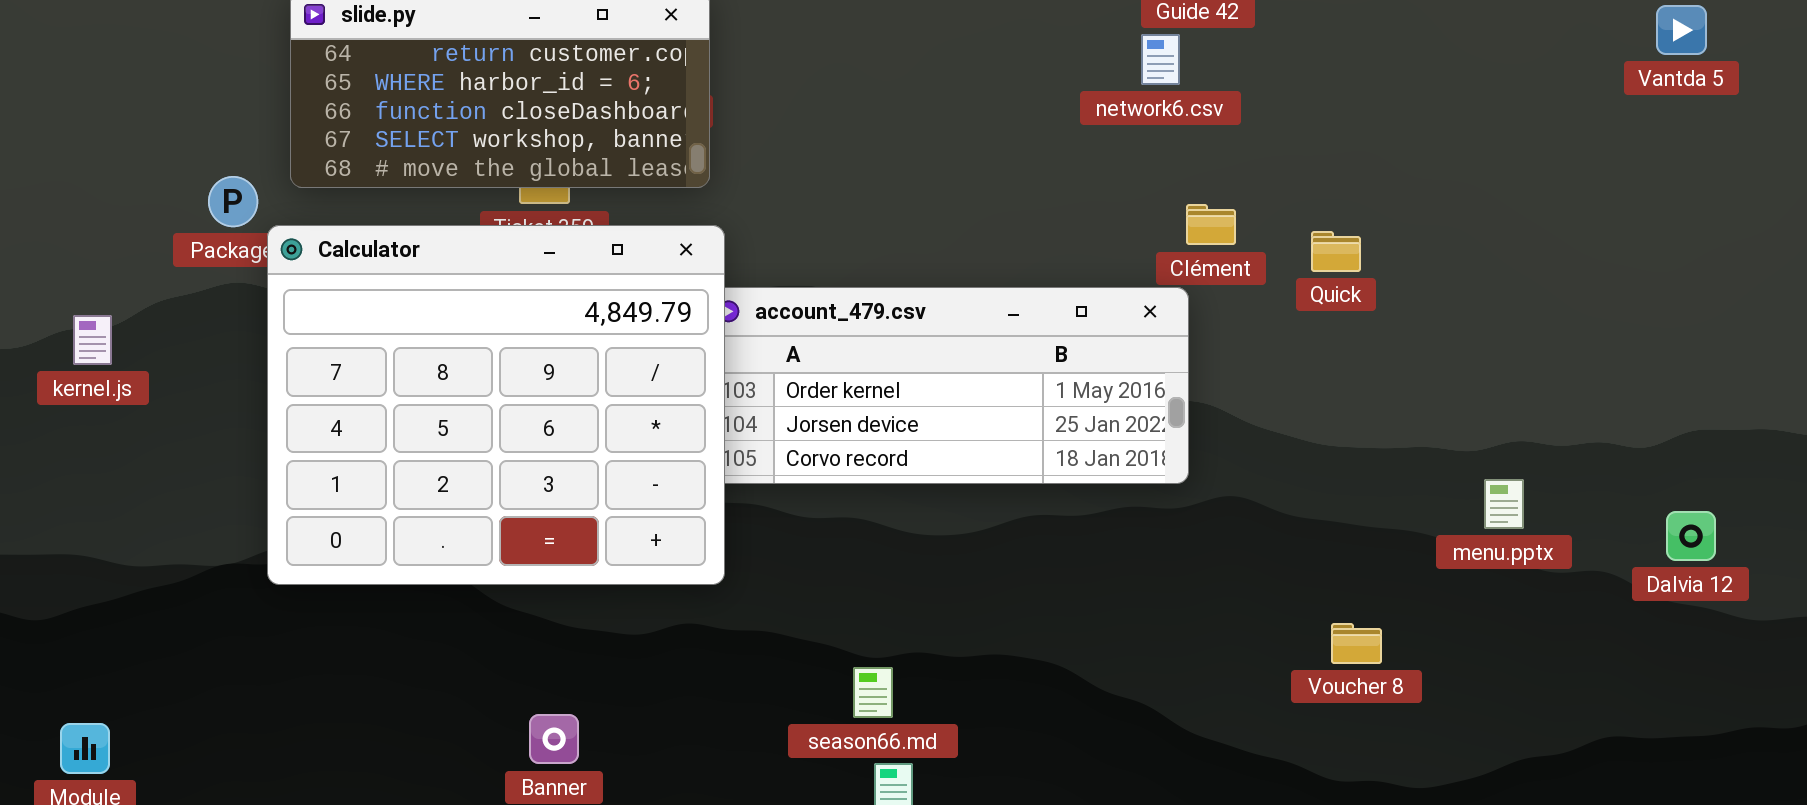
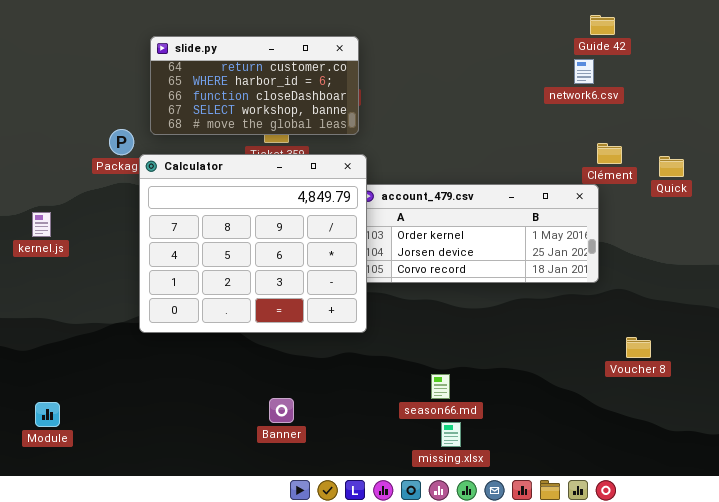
kernel.js: [73,315,112,365] -> [32,212,51,237], moved
Voucher 8: [1331,623,1382,664] -> [626,337,651,358], moved

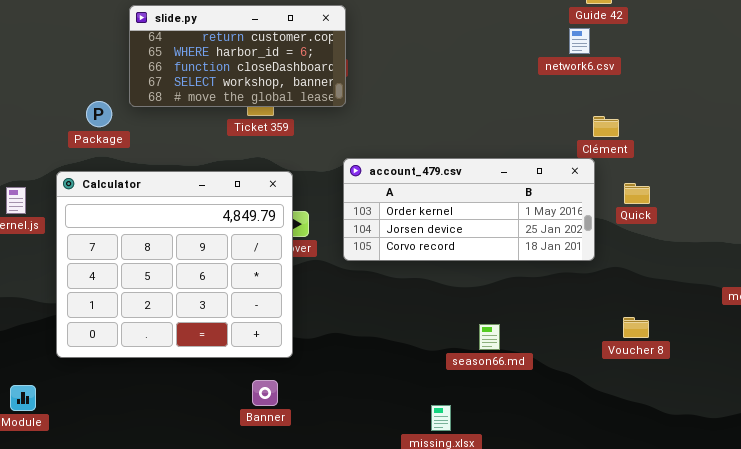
Calculator: [139,154,367,333] -> [56,171,293,358], moved
Quick: [659,156,684,177] -> [624,183,650,204], moved
season66.md: [431,374,450,399] -> [479,324,500,350], moved

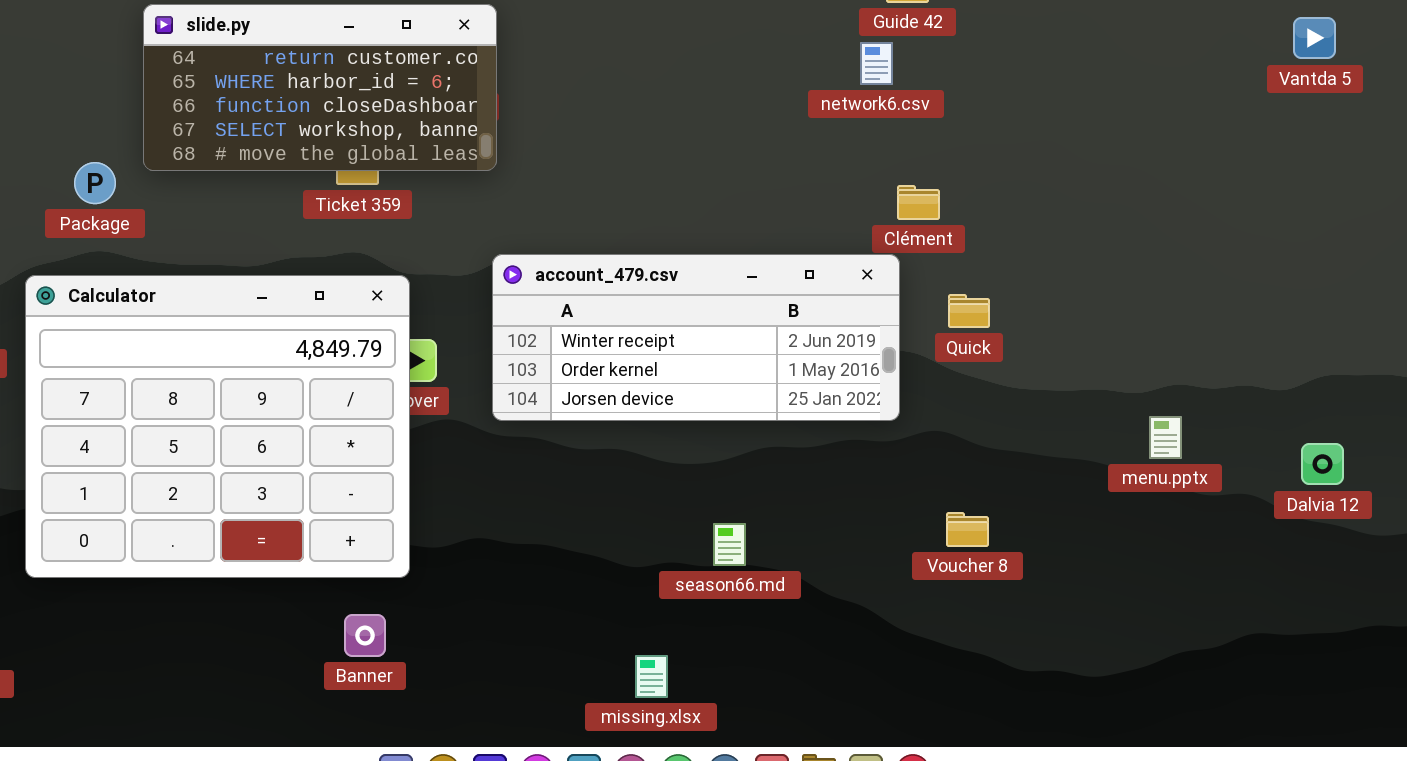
account_479.csv: [343,158,595,261] -> [492,254,900,421], scrolled up 1 row

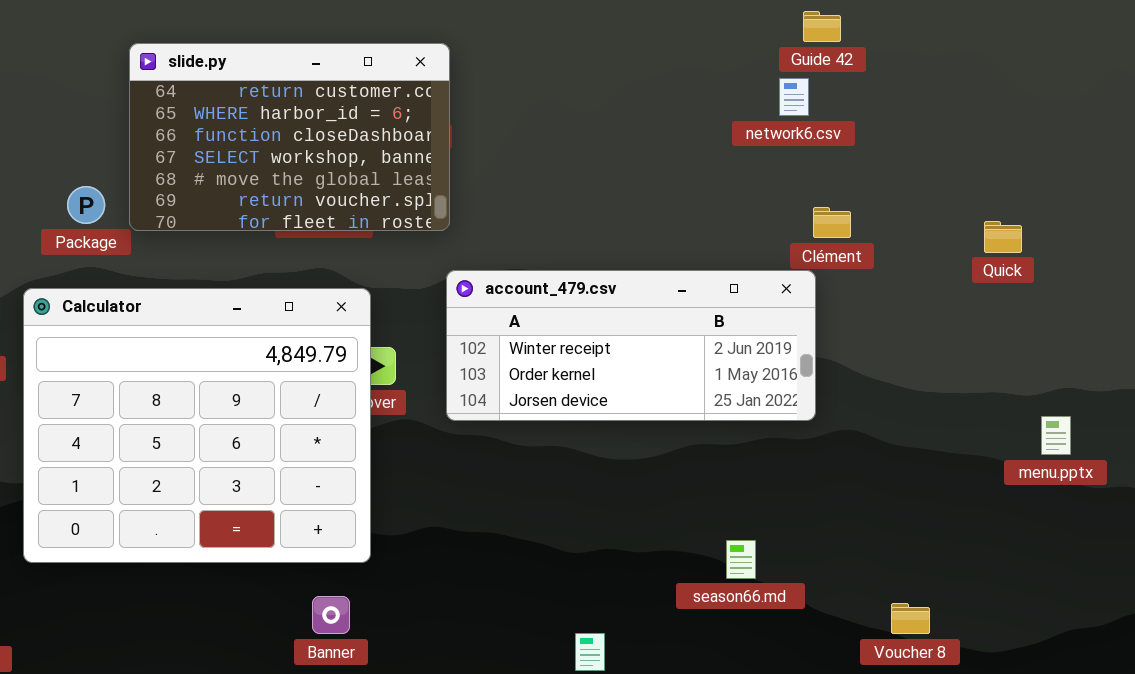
slide.py: [143,4,497,171] -> [129,43,450,231], resized
Quick: [948,294,990,328] -> [984,221,1022,253], moved
Voucher 8: [946,512,989,547] -> [891,603,930,634], moved
season66.md: [713,523,746,566] -> [726,540,756,579], moved

